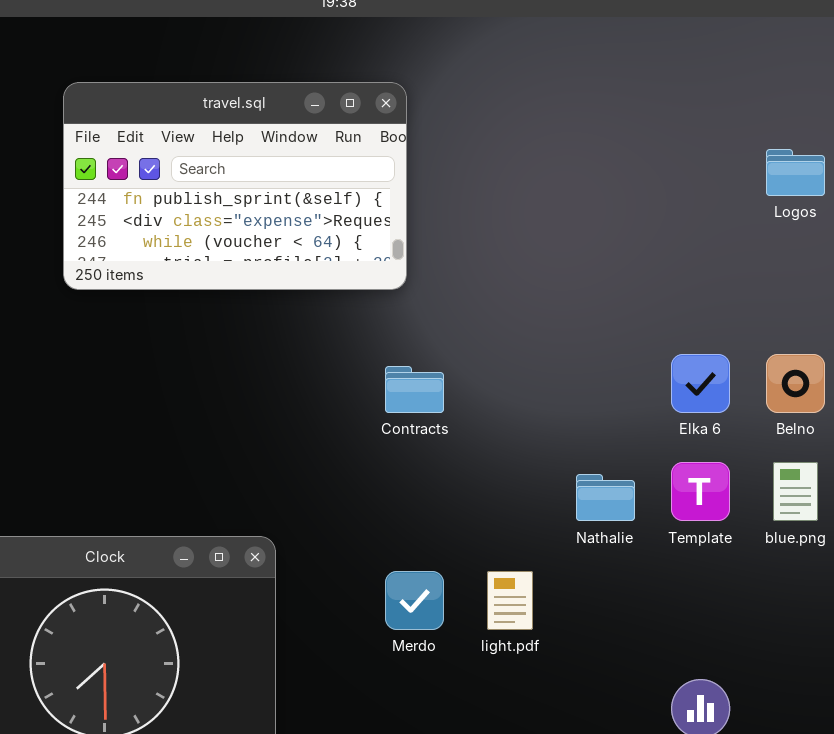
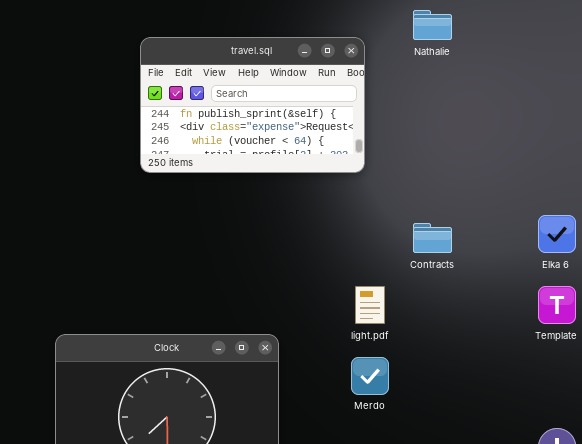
Contracts: [385,366,444,413] -> [413,223,452,253], moved
Nathalie: [576,474,635,521] -> [413,10,452,40], moved
light.pdf: [487,571,533,630] -> [355,286,385,324], moved

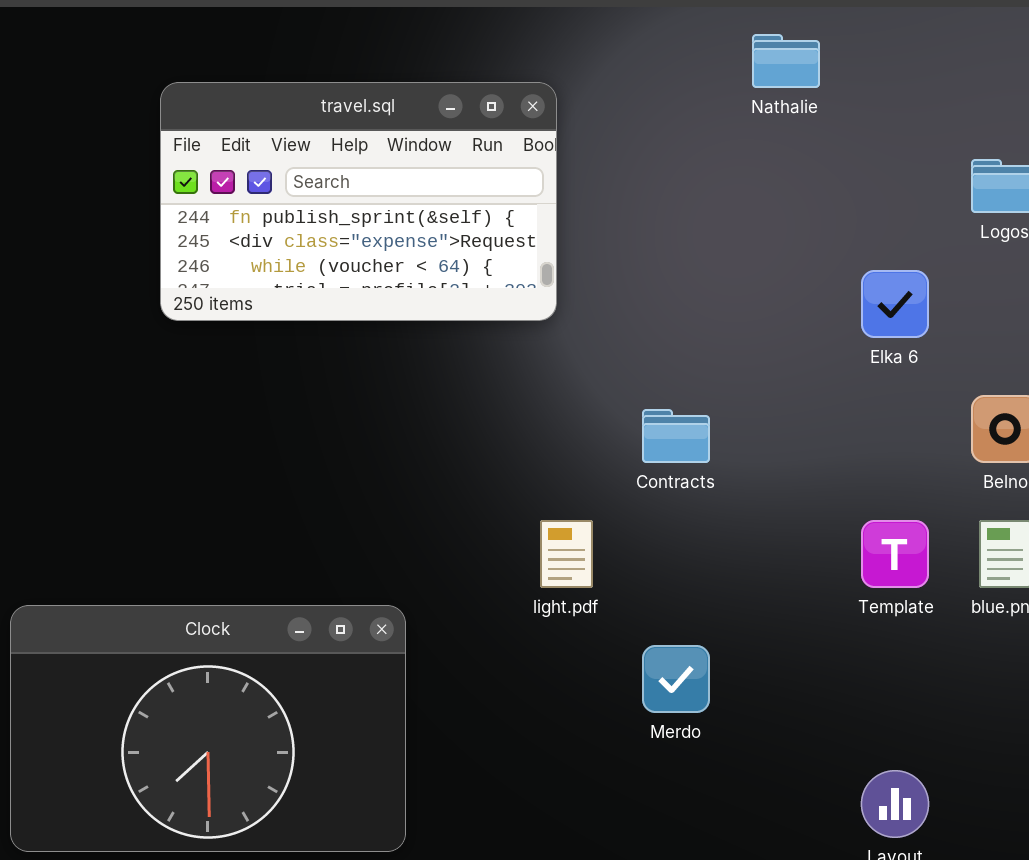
Nathalie: [413,10,452,40] -> [752,34,820,88], moved
Elka 6: [538,215,576,253] -> [861,270,929,338], moved
Merdo: [351,357,389,395] -> [642,645,710,713], moved

